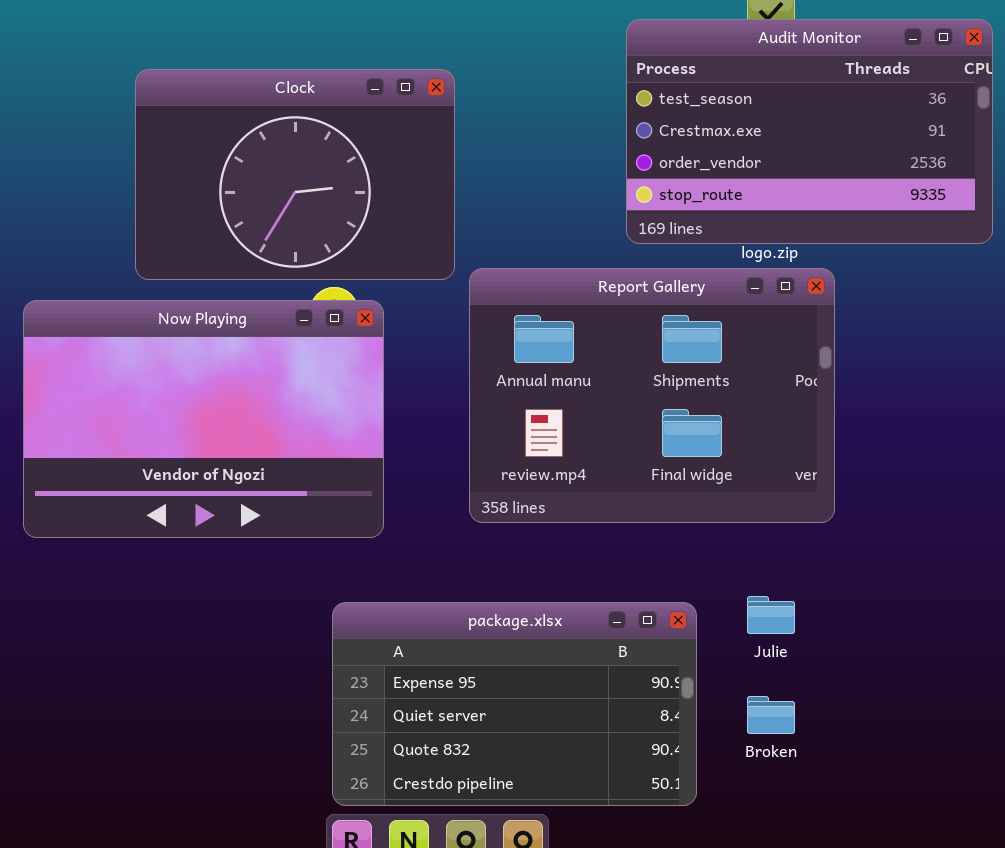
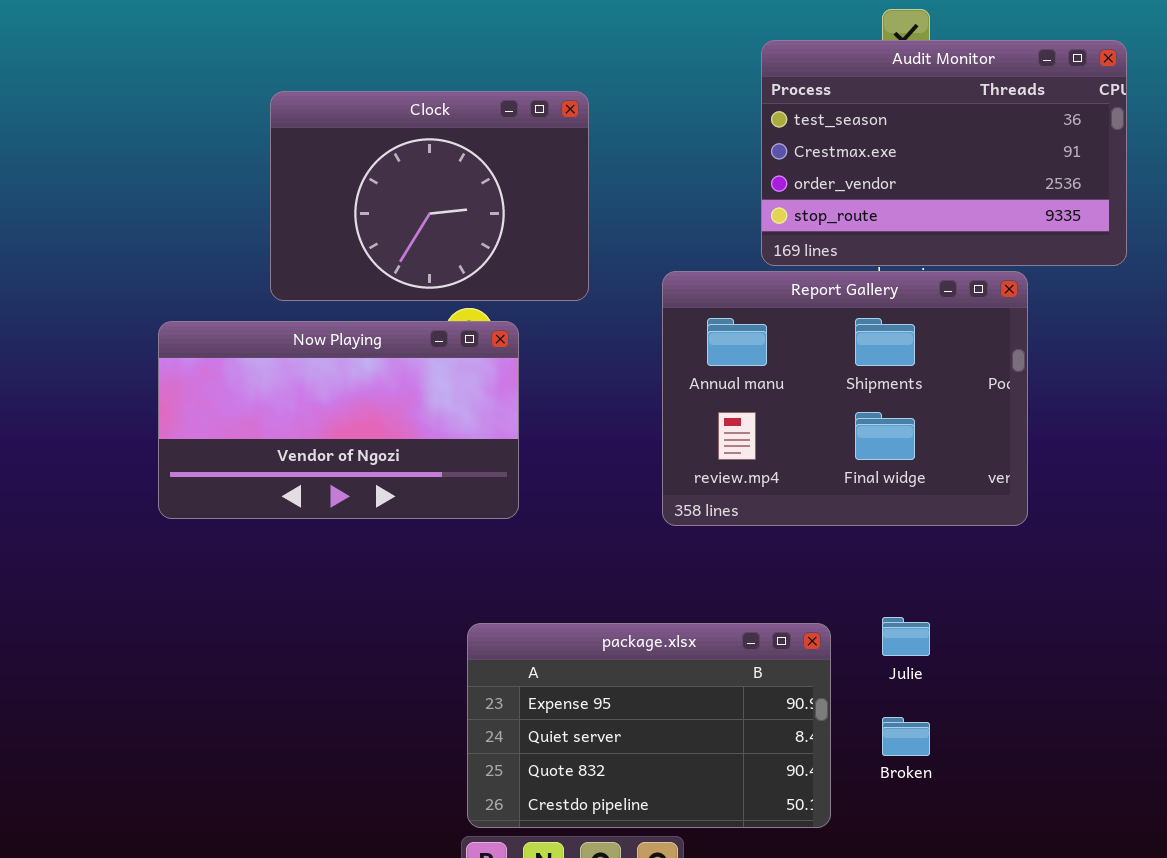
Report Gallery: [469,268,835,523] -> [662,271,1028,526], moved
Now Playing: [23,300,384,538] -> [158,321,519,519], resized

